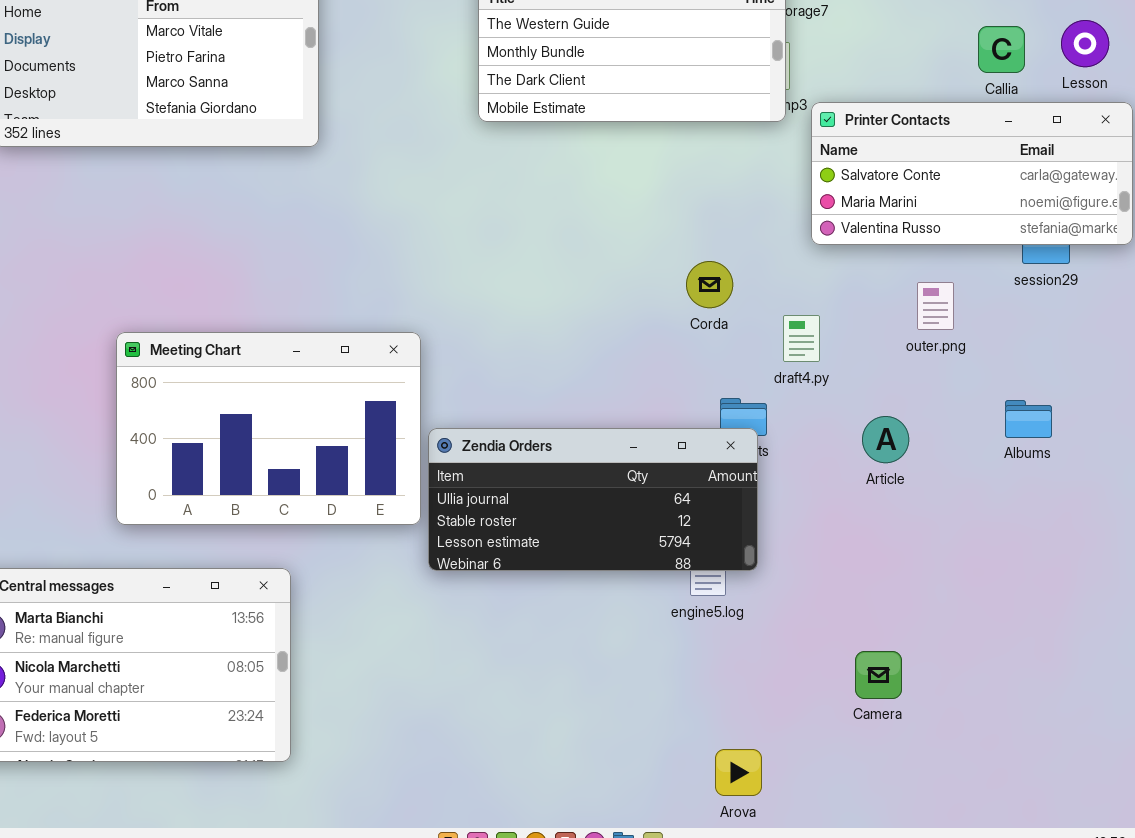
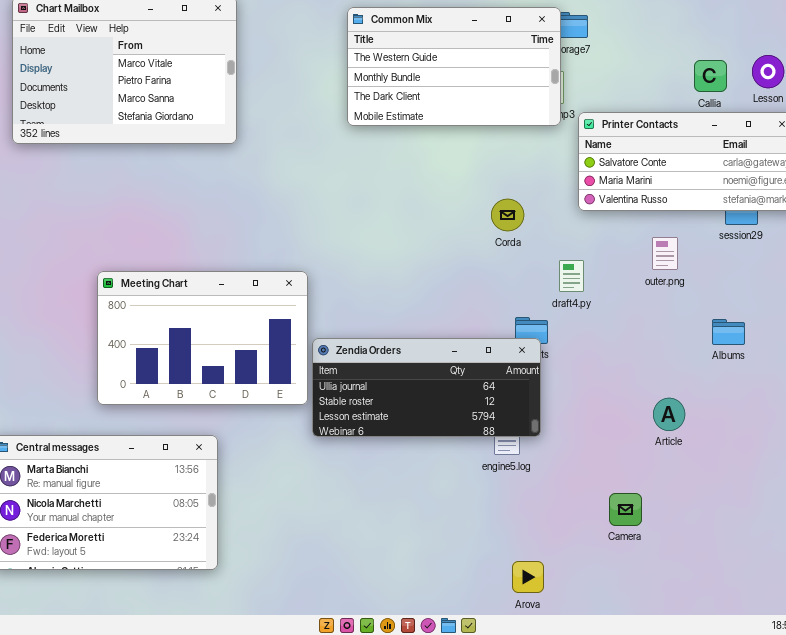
Corda: [686,261,733,308] -> [491,199,524,231], moved
Article: [862,416,909,463] -> [653,398,685,431], moved

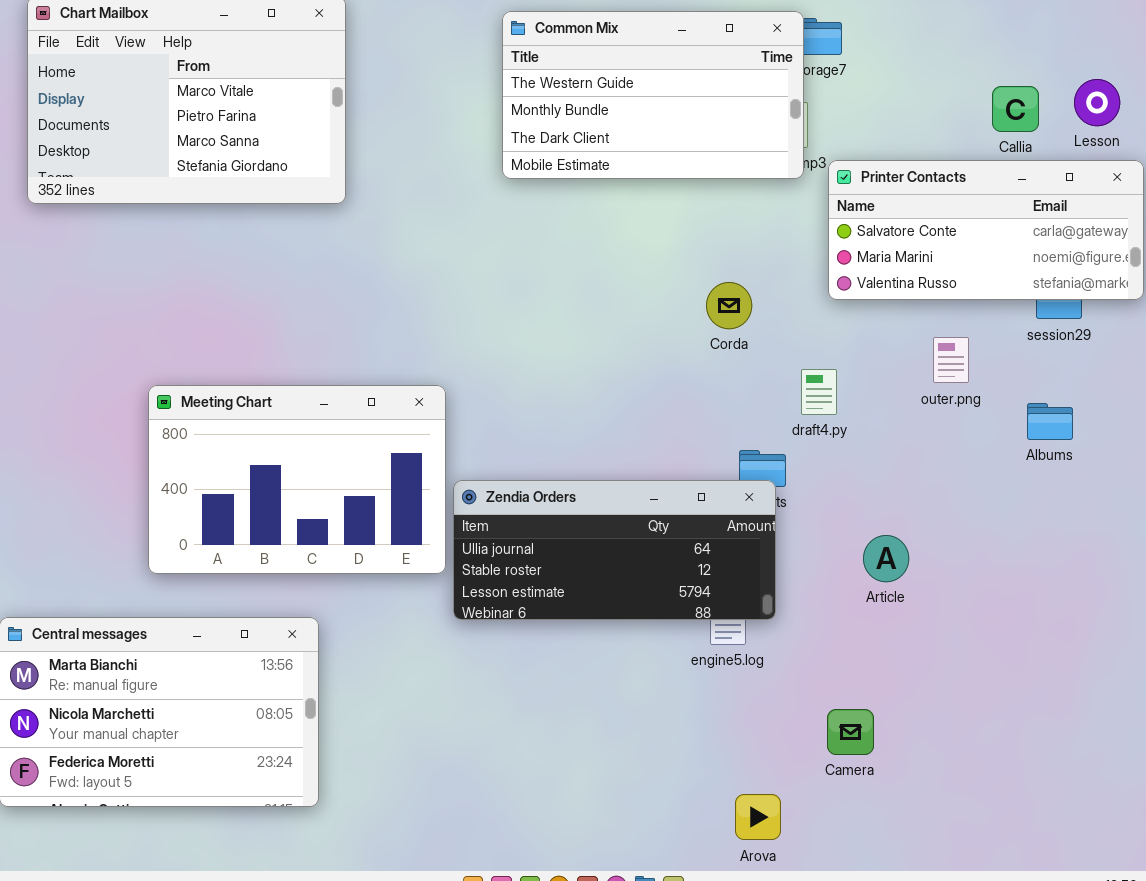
Albums: [712,319,745,345] -> [1027,403,1073,440], moved
Article: [653,398,685,431] -> [863,535,909,582], moved
Camera: [609,493,642,526] -> [827,709,874,755], moved

